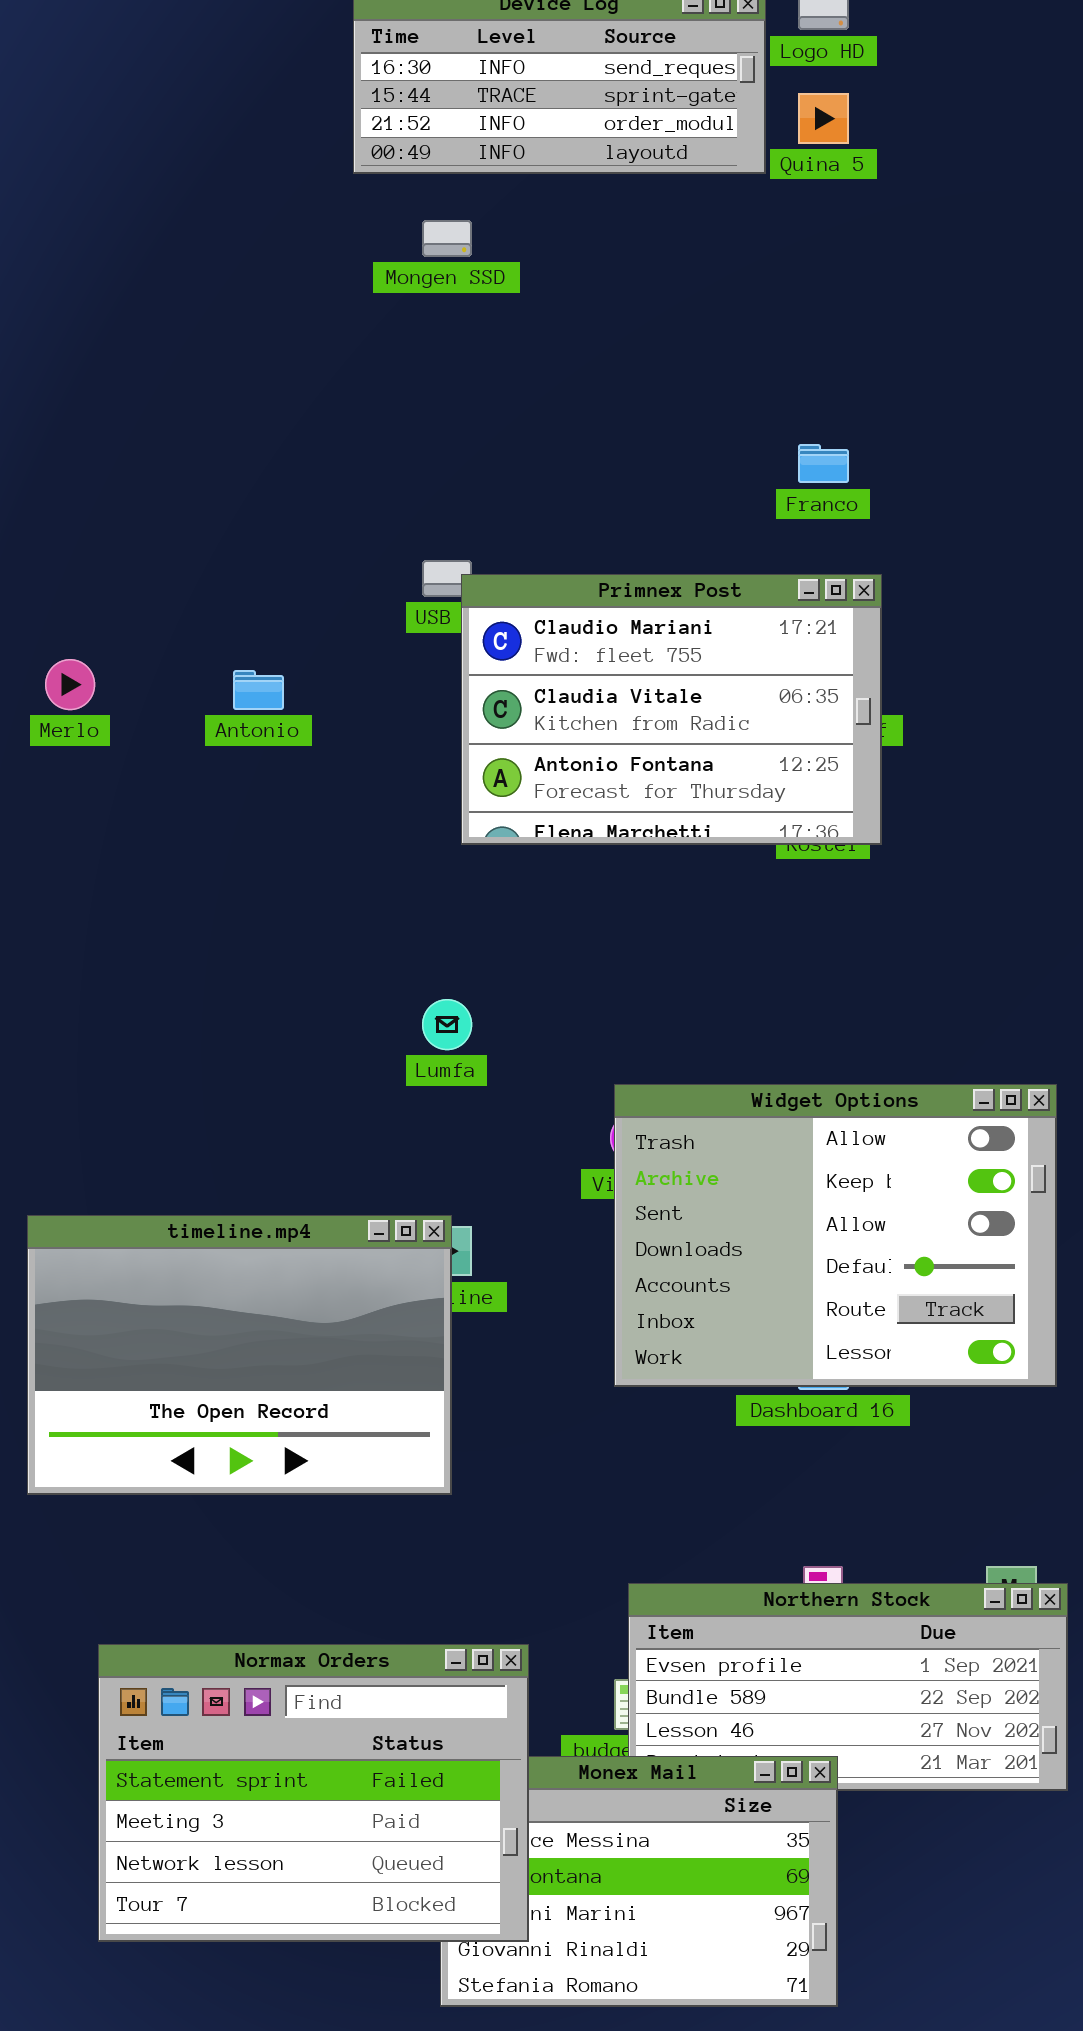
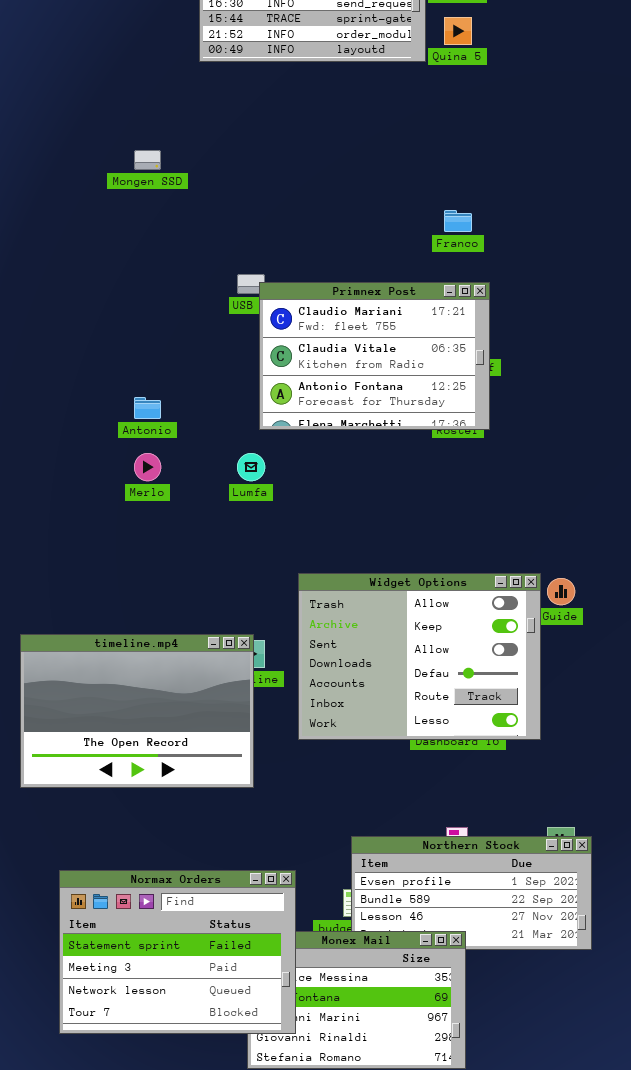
Mongen SSD: [422,220,472,257] -> [134,150,161,170], moved
Merlo: [45,659,95,710] -> [134,453,161,481], moved
Antonio: [233,670,284,710] -> [134,397,161,419], moved
Lumfa: [422,999,472,1050] -> [237,453,265,481], moved
Widget Options: [614,1084,1057,1387] -> [298,573,541,740], moved

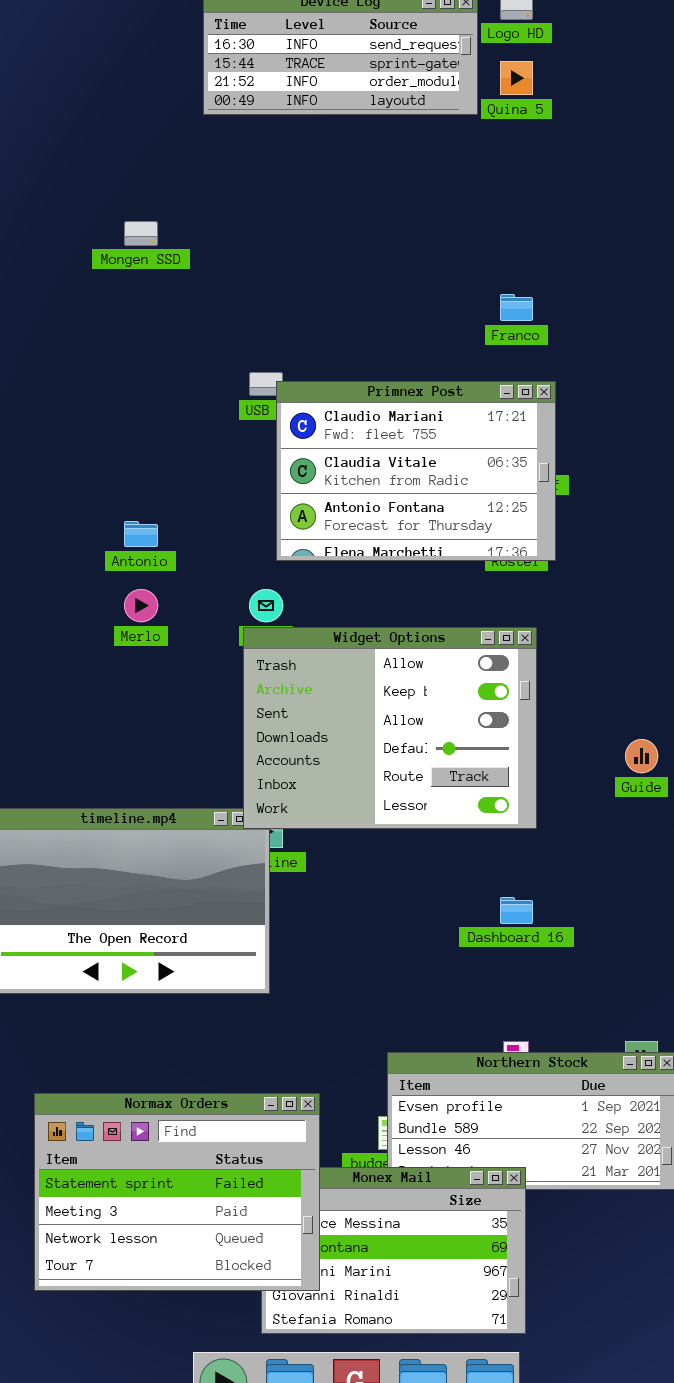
Widget Options: [298,573,541,740] -> [243,627,537,829], moved

